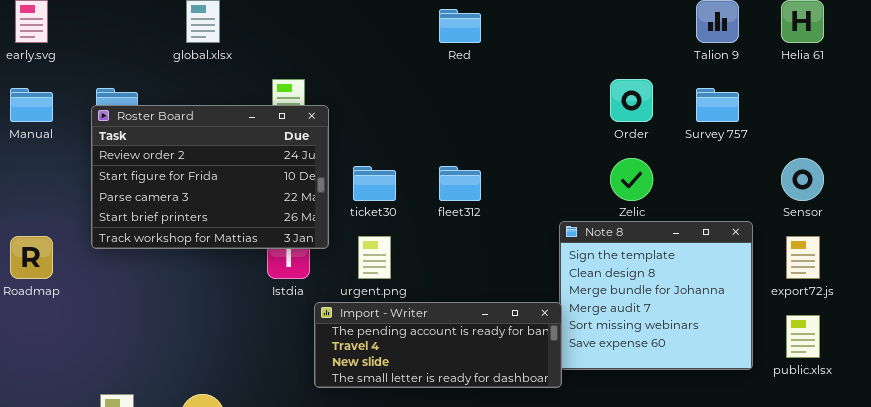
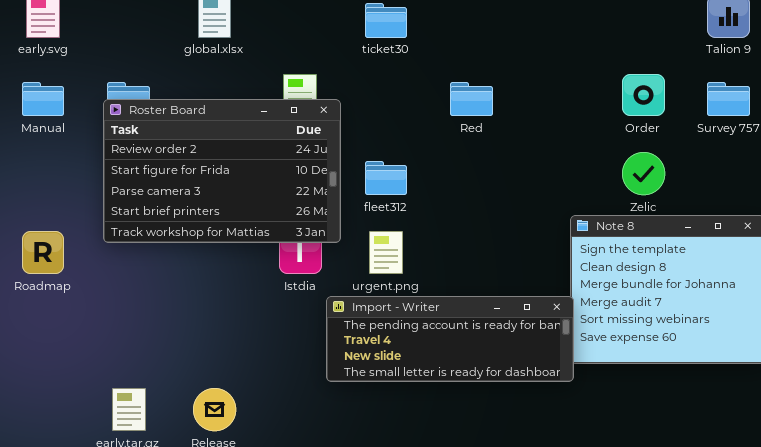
Red: [439,9,481,43] -> [450,82,493,116], moved
ticket30: [353,166,396,201] -> [365,3,407,38], moved
fleet312: [439,166,481,201] -> [365,161,407,195], moved

